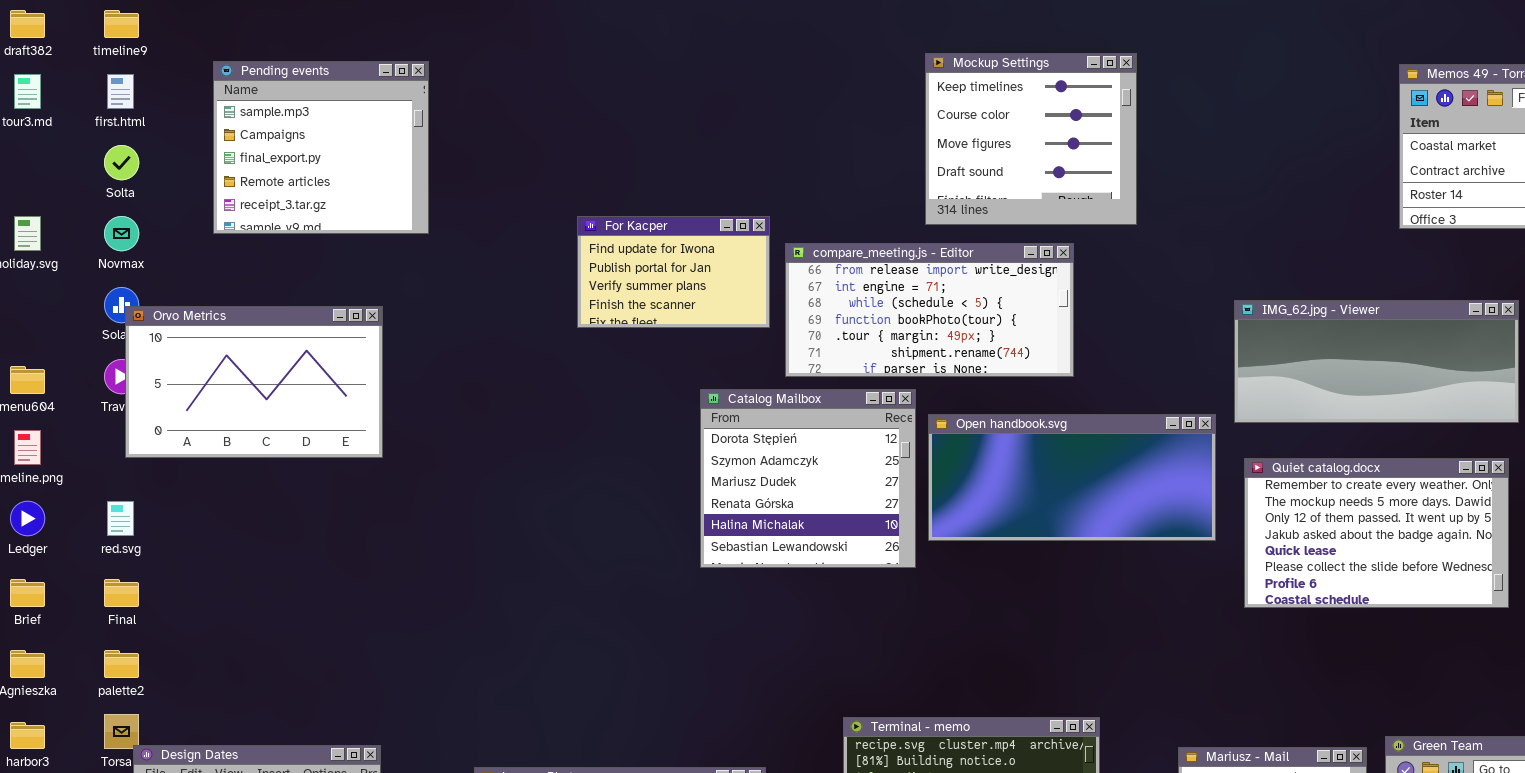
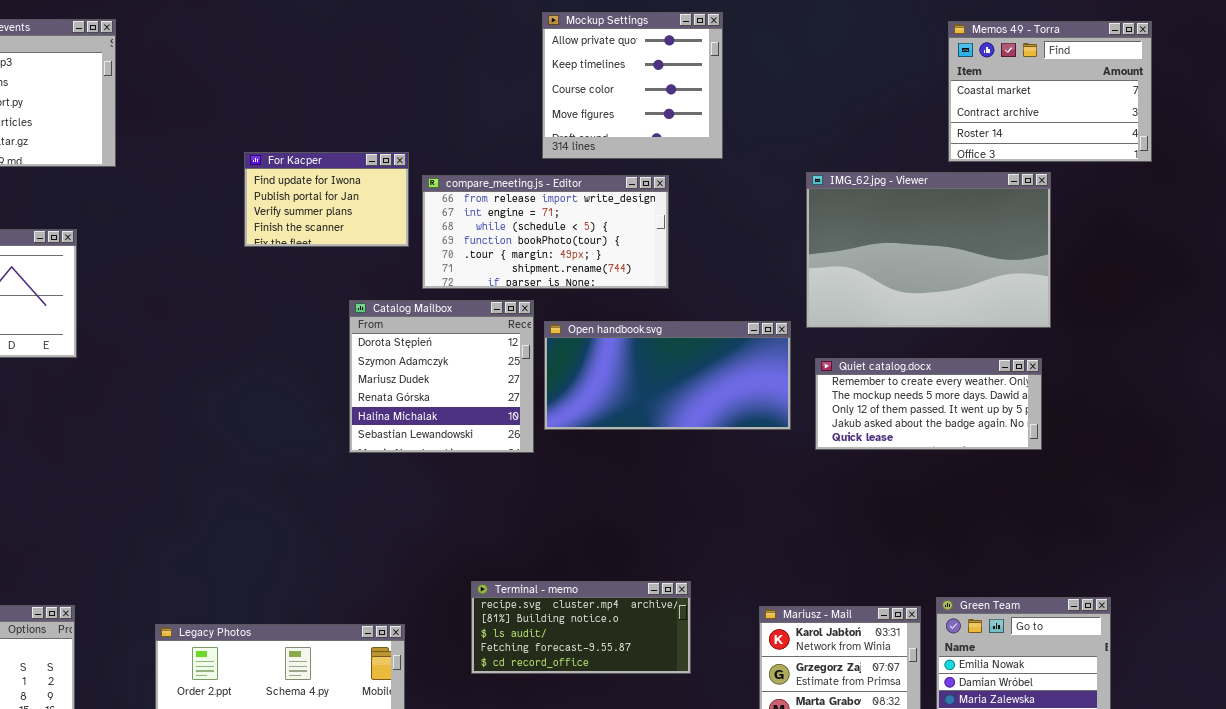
Mockup Settings: [925,53,1137,225] -> [542,12,723,159], scrolled up 1 row
IMG_62.jpg - Viewer: [1234,300,1519,423] -> [806,172,1051,328], resized
Quiet catalog.docx: [1244,458,1509,608] -> [815,358,1042,450], resized

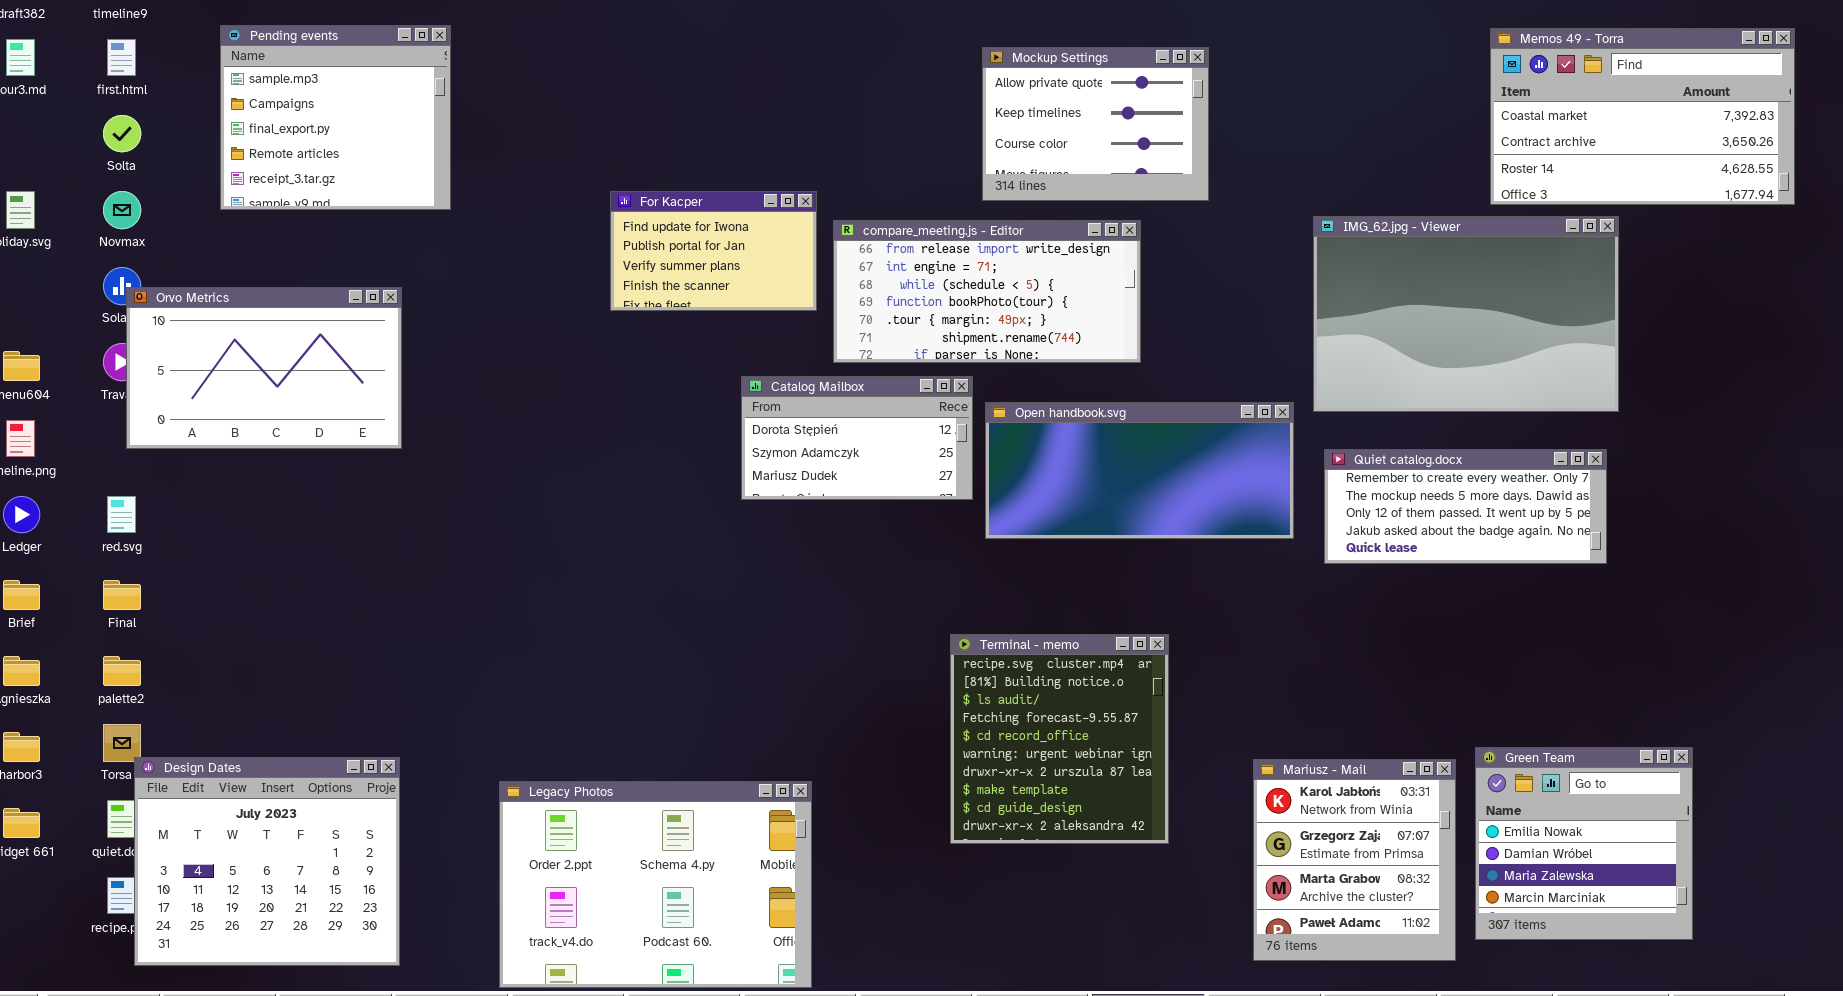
Mockup Settings: [542,12,723,159] -> [982,47,1209,201], resized
Memos 49 - Torra: [948,21,1152,162] -> [1490,28,1795,205], resized
Catalog Mailbox: [349,300,534,453] -> [741,376,973,500], resized
Terminal - memo: [471,581,691,674] -> [950,634,1169,844], resized

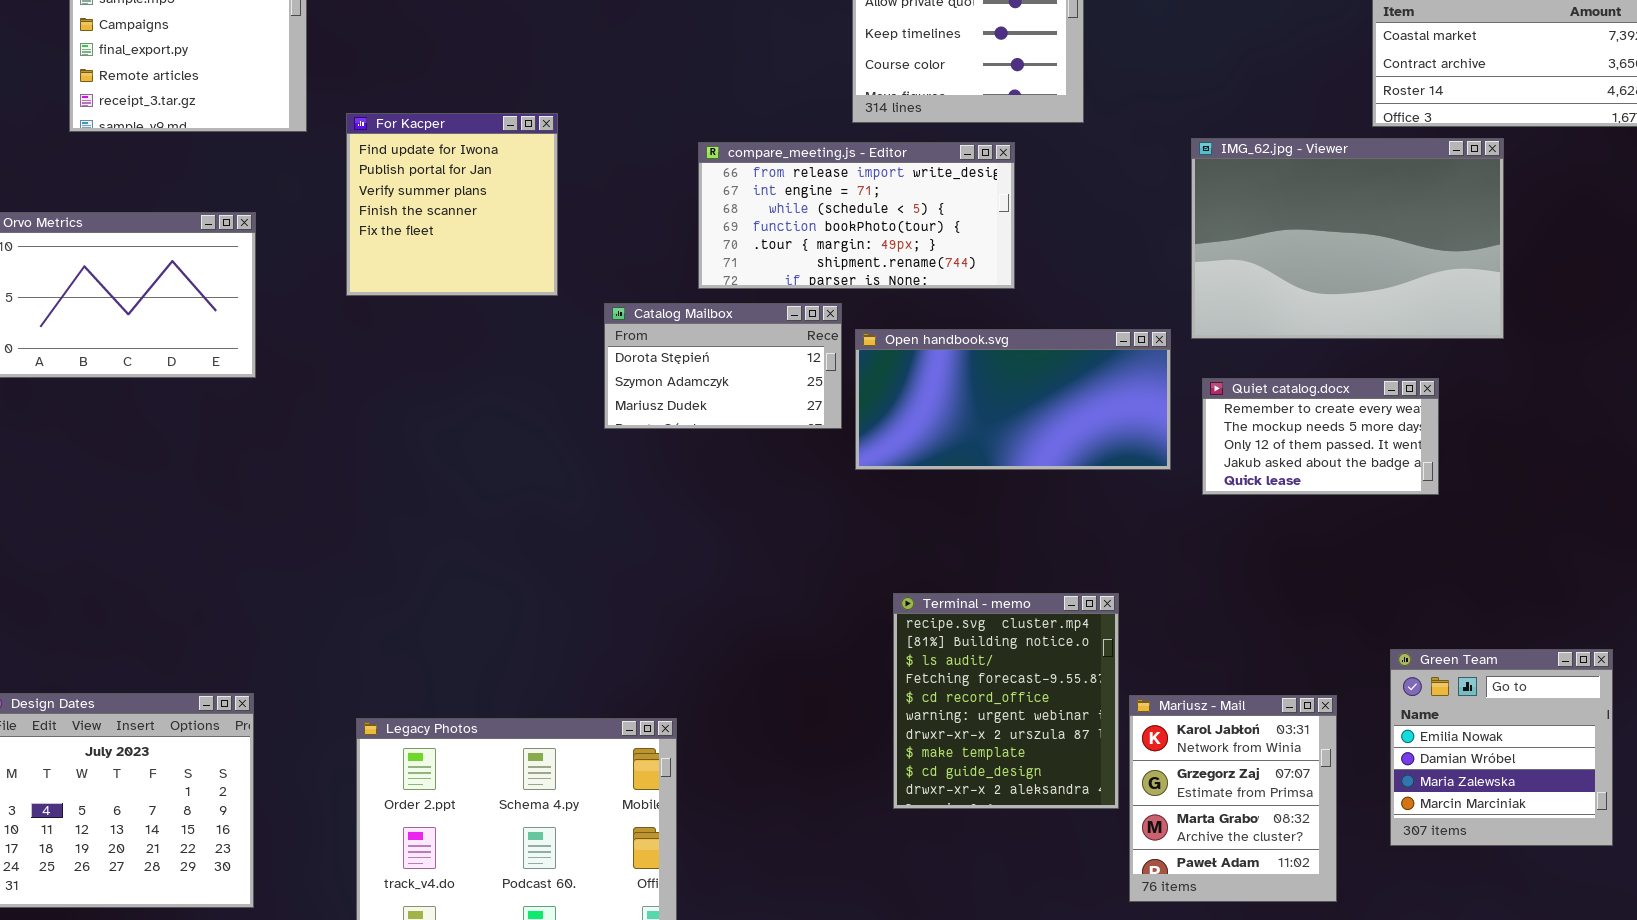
For Kacper: [610,191,817,311] -> [346,113,558,296], moved, resized
Quiet catalog.docx: [1324,449,1607,564] -> [1202,378,1439,495], resized
Terminal - memo: [950,634,1169,844] -> [893,593,1119,809], moved
Green Team: [1475,747,1693,940] -> [1390,649,1613,846], moved

